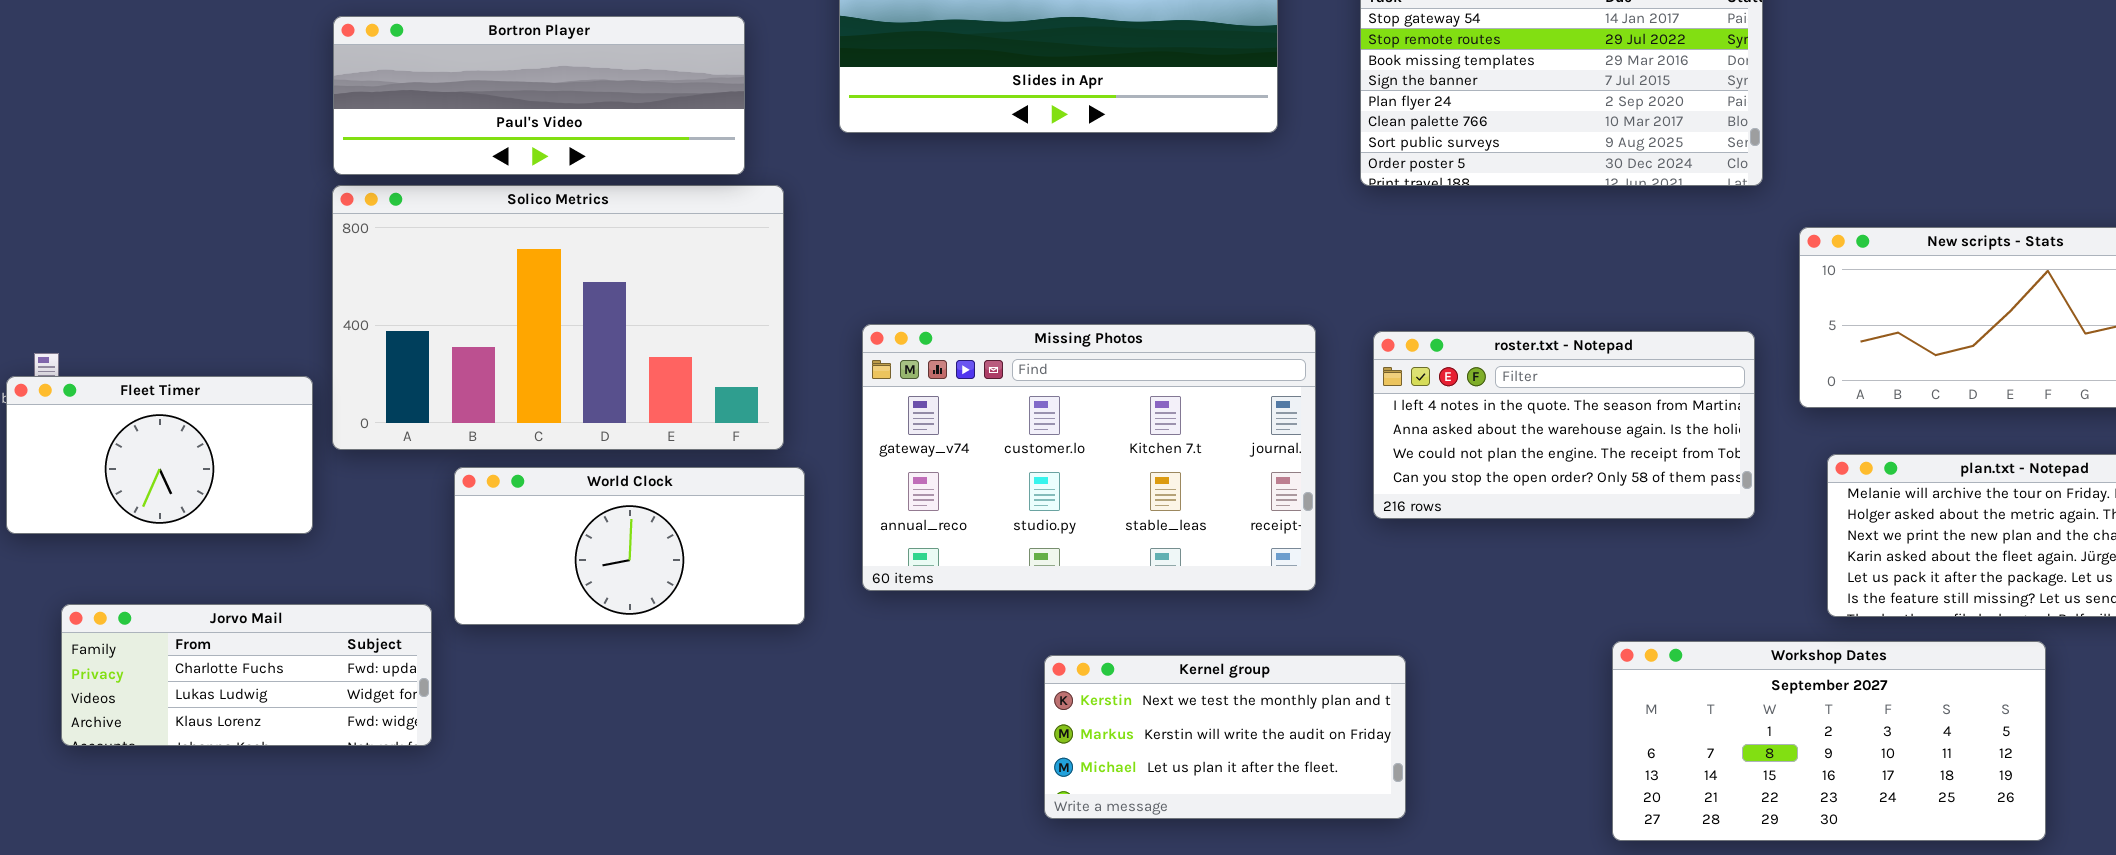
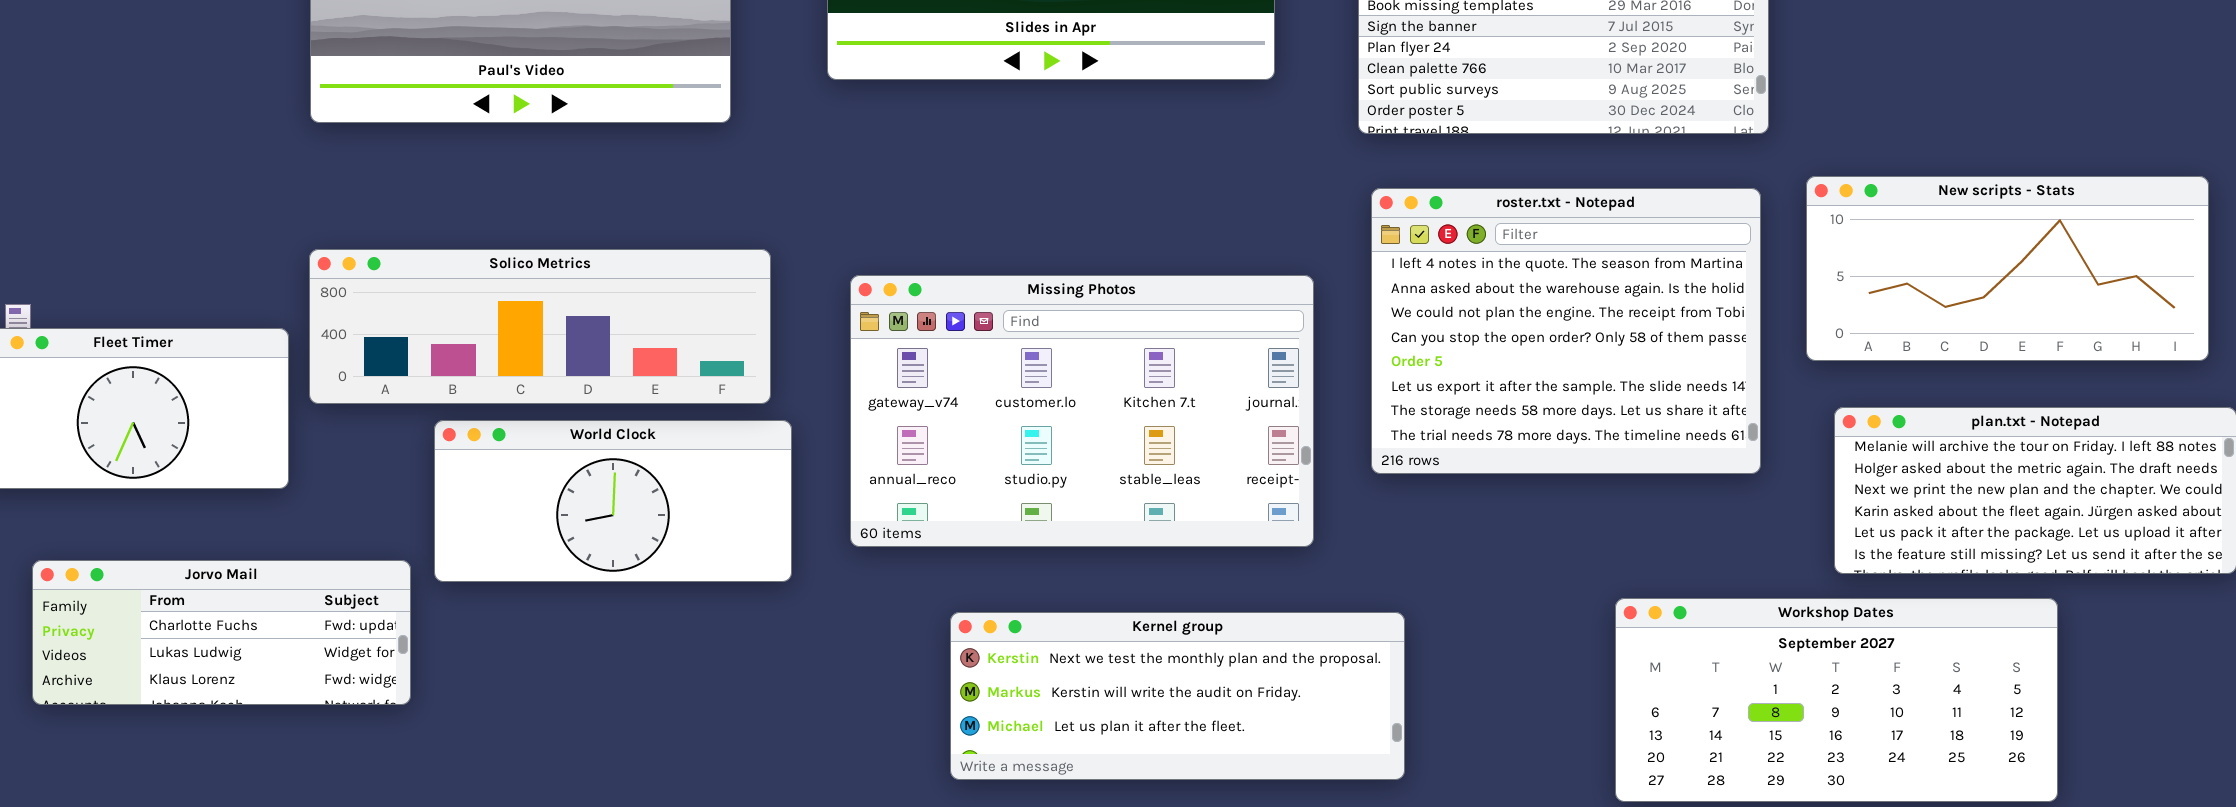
Solico Metrics: [332,185,784,450] -> [309,249,771,404], resized
roster.txt - Notepad: [1373,331,1755,519] -> [1371,188,1761,474], resized
Kernel group: [1044,655,1406,819] -> [950,612,1405,780], resized

